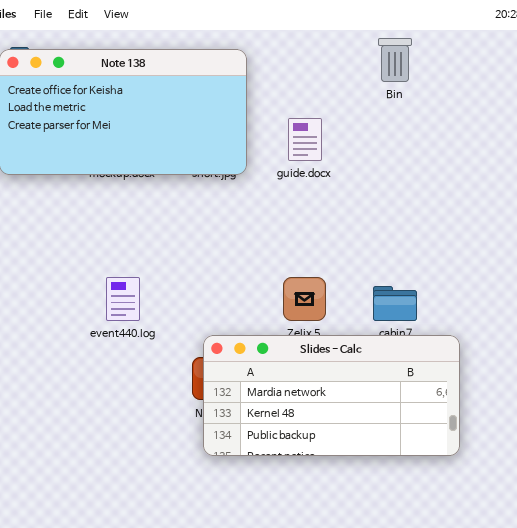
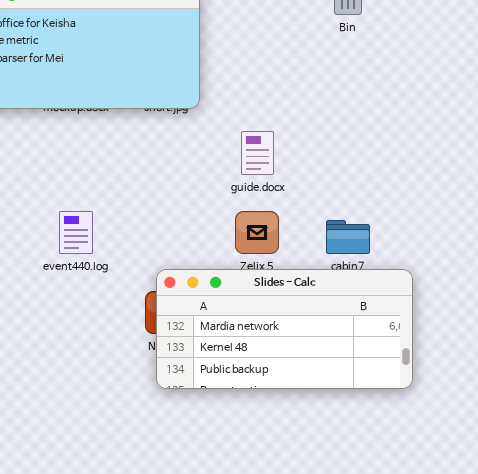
guide.docx: [288,118,322,161] -> [241,131,274,175], moved

